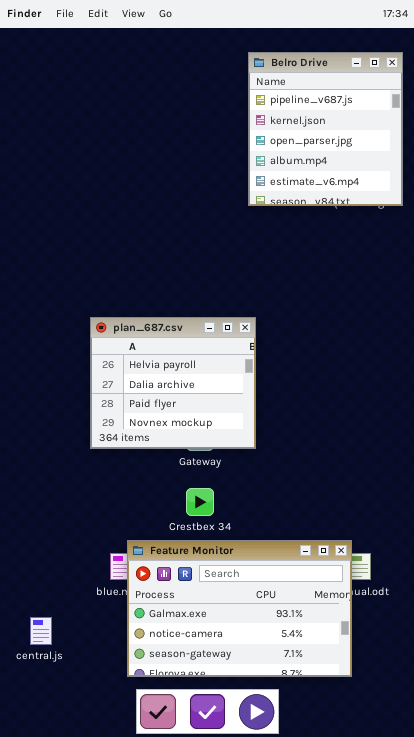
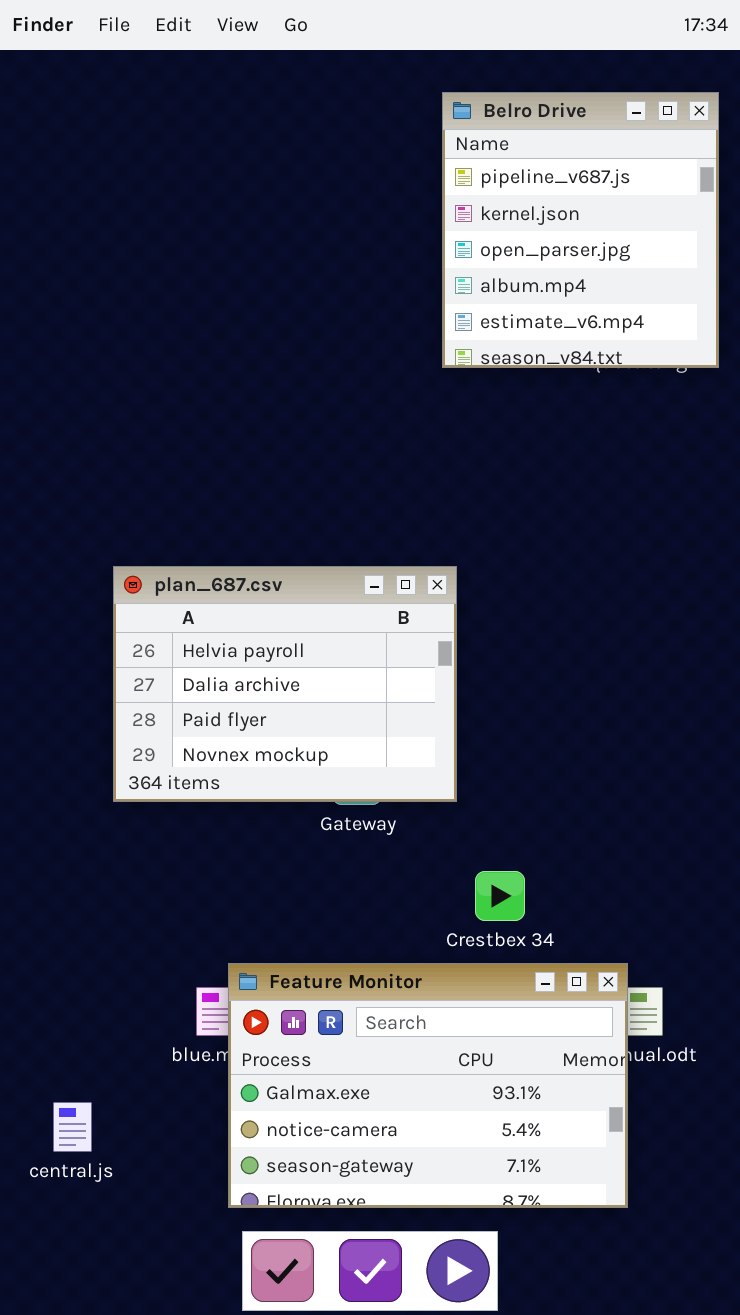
plan_687.csv: [90,317,256,449] -> [113,566,457,802], resized
Crestbex 34: [186,488,214,516] -> [475,871,525,921], moved

